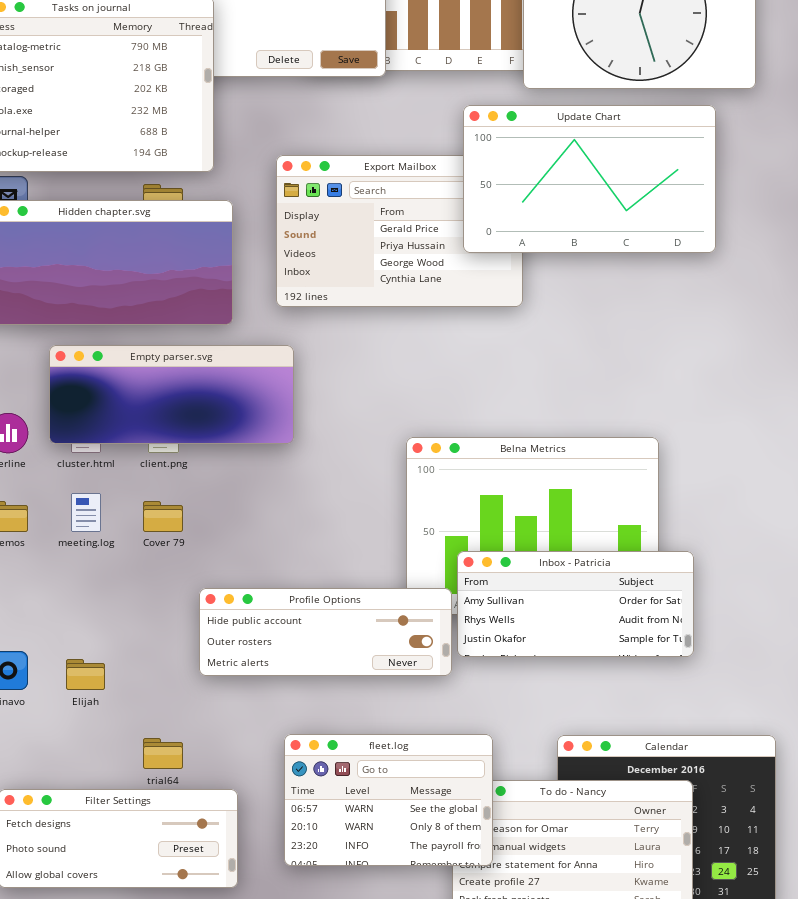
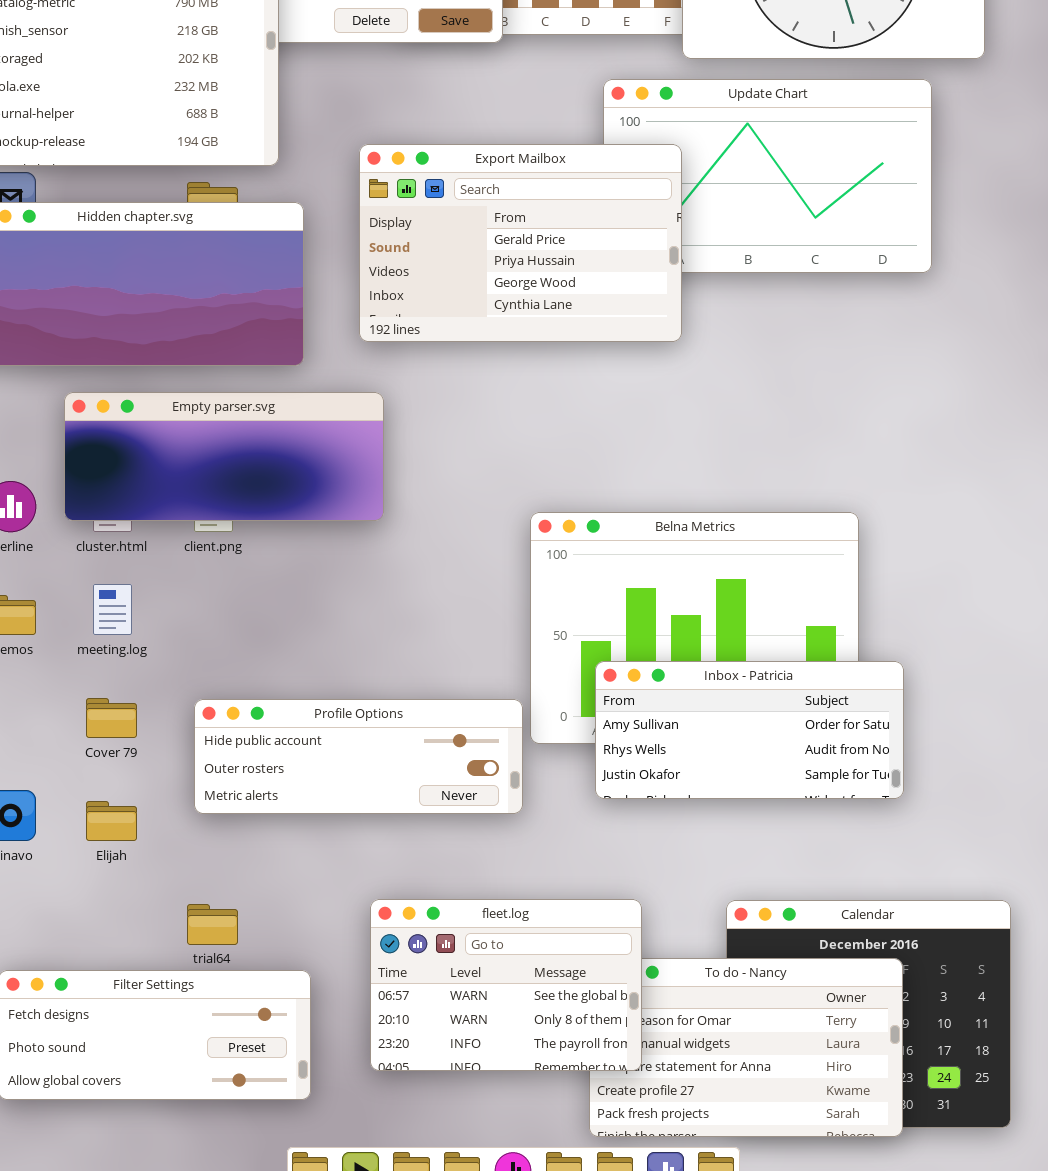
Export Mailbox: [276,155,523,307] -> [359,144,682,342], raised
Cover 79: [143,501,183,532] -> [86,698,137,738], moved
Profile Options: [199,588,452,676] -> [194,699,523,814], moved

